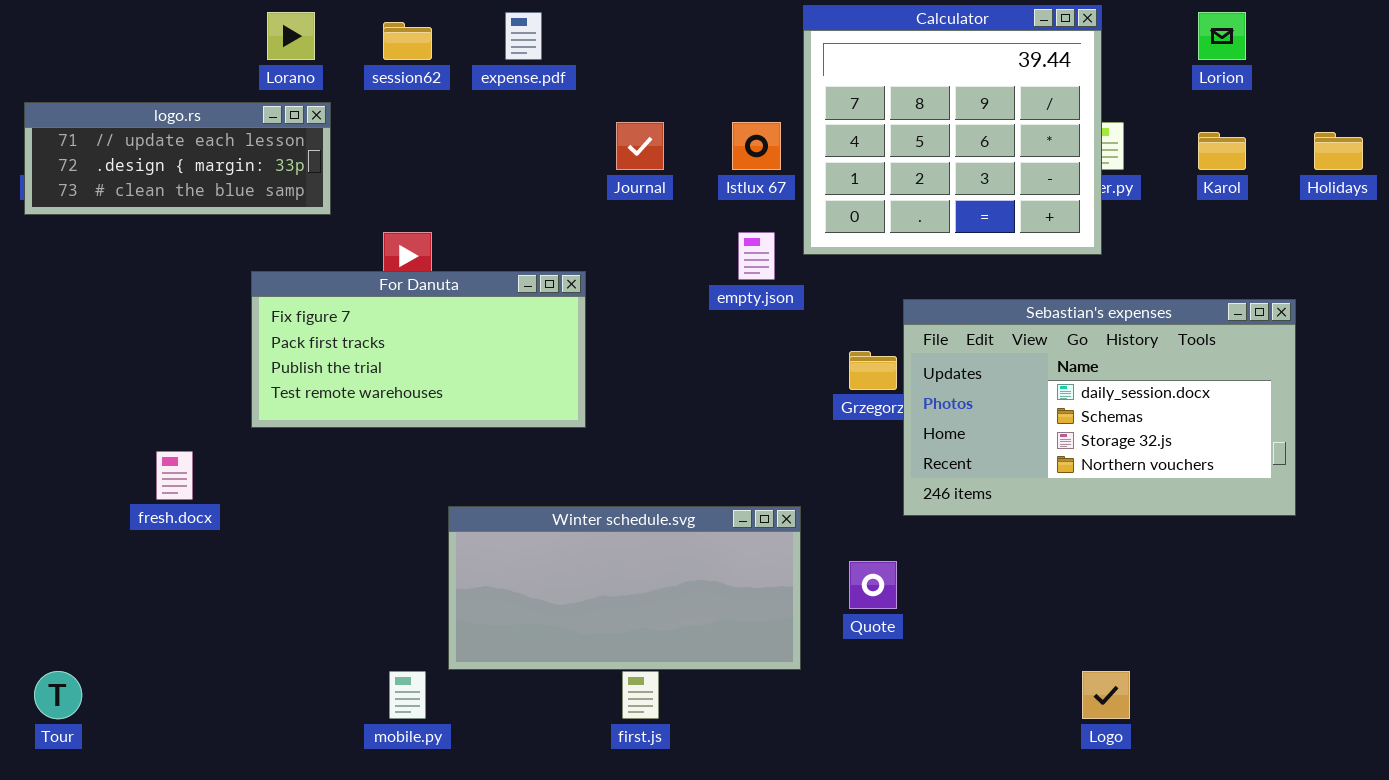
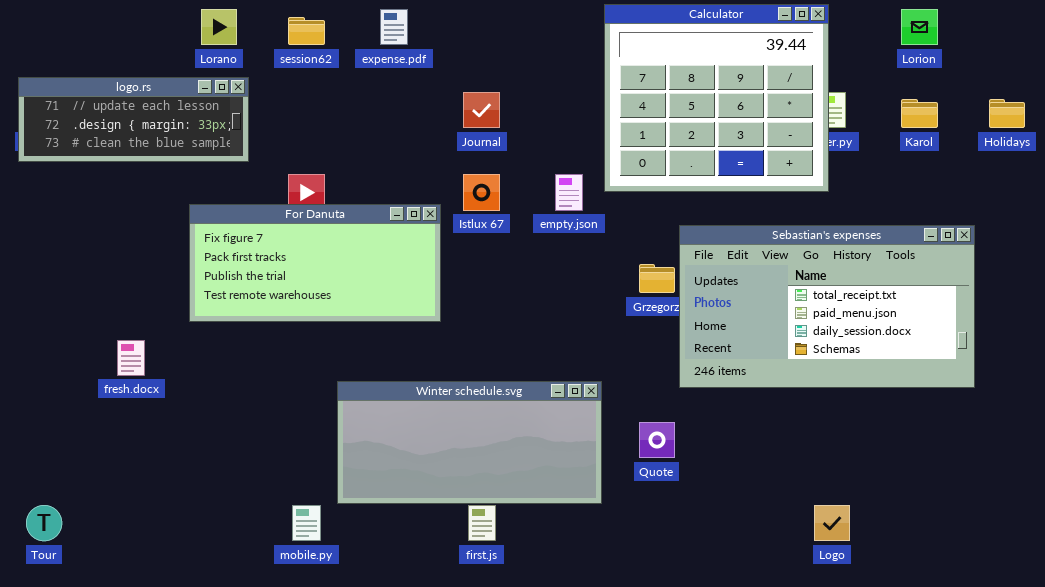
Istlux 67: [732,122,781,170] -> [463,174,500,211], moved
Sebastian's expenses: [903,299,1296,516] -> [679,225,975,388], scrolled up 2 rows

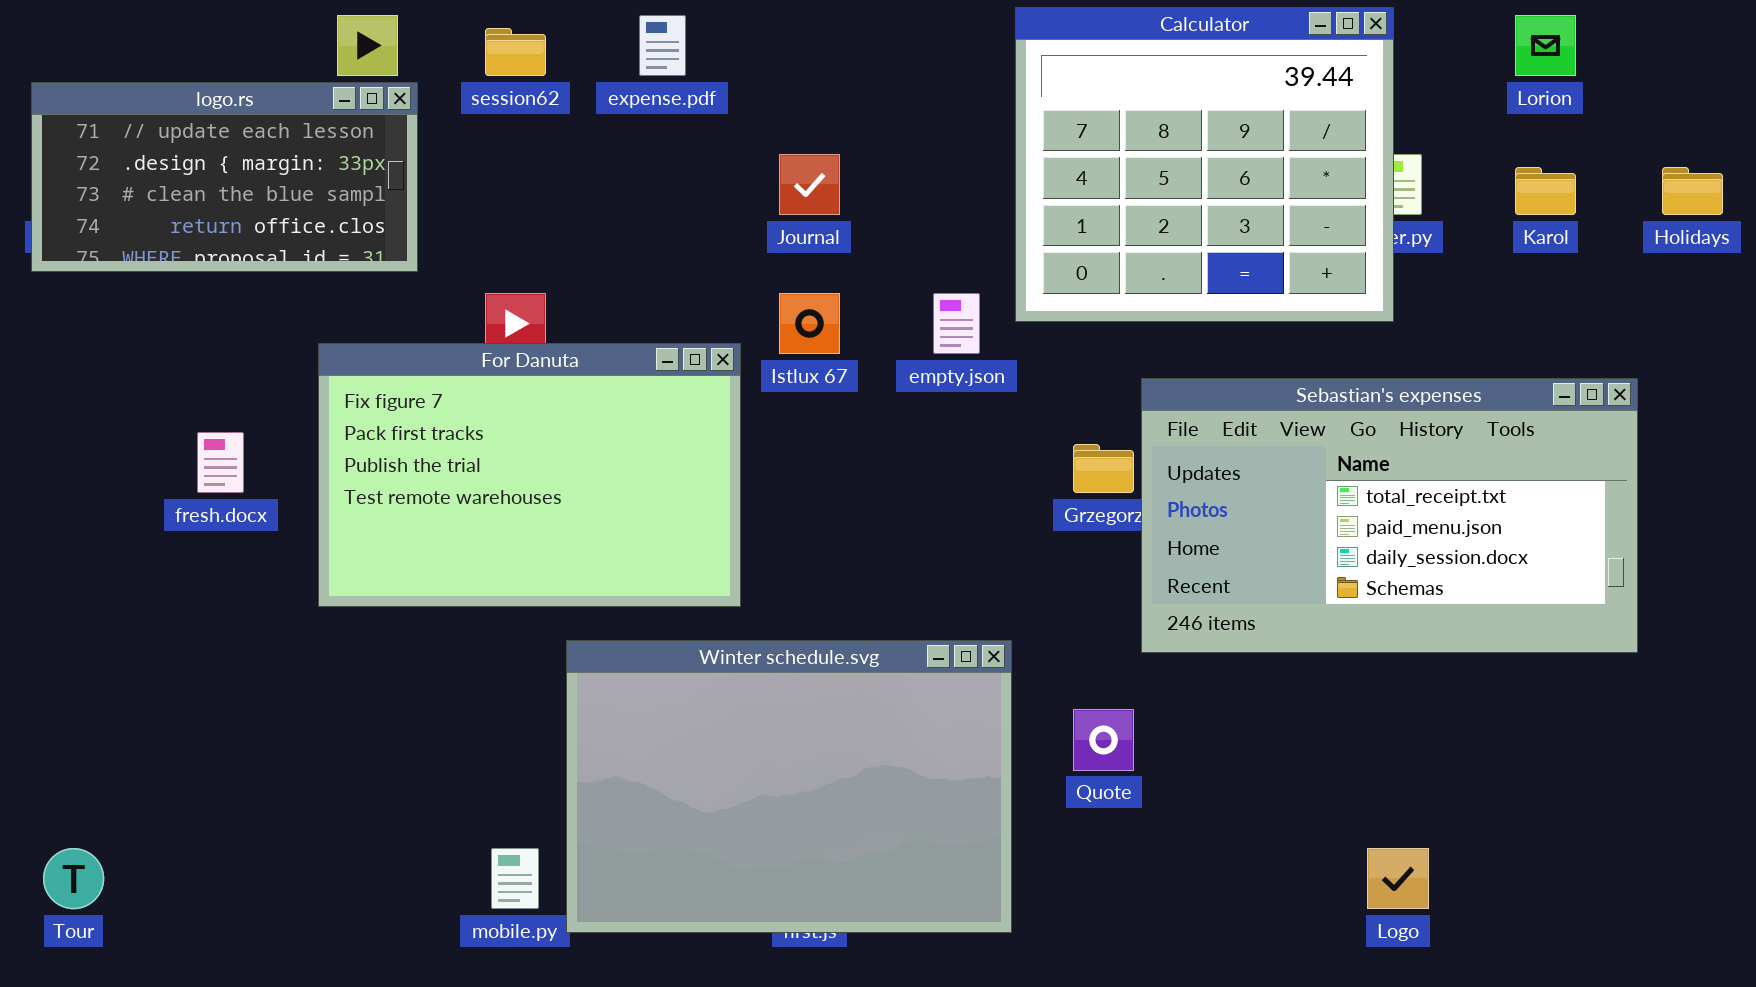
logo.rs: [18,77,249,162] -> [31,82,418,272], resized
For Danuta: [189,204,441,322] -> [318,343,741,607], resized
fresh.docx: [117,340,145,376] -> [197,432,244,493], moved
Winter schedule.svg: [337,381,602,504] -> [566,640,1012,933], resized

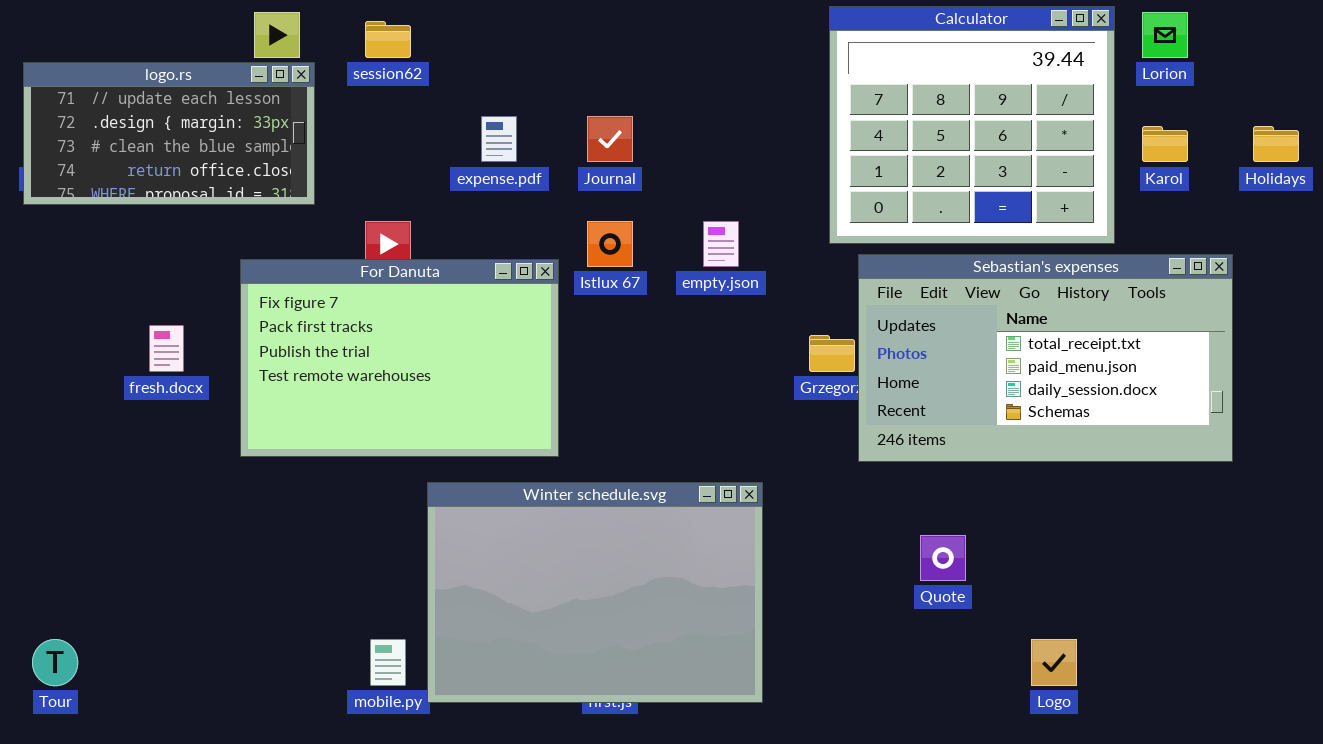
Calculator: [1015,7,1394,322] -> [829,6,1115,244], moved
expense.pdf: [639,15,686,76] -> [481,116,517,162], moved
Sebastian's expenses: [1141,378,1638,653] -> [858,254,1233,462], moved
Quote: [1073,709,1134,771] -> [920,535,966,581], moved

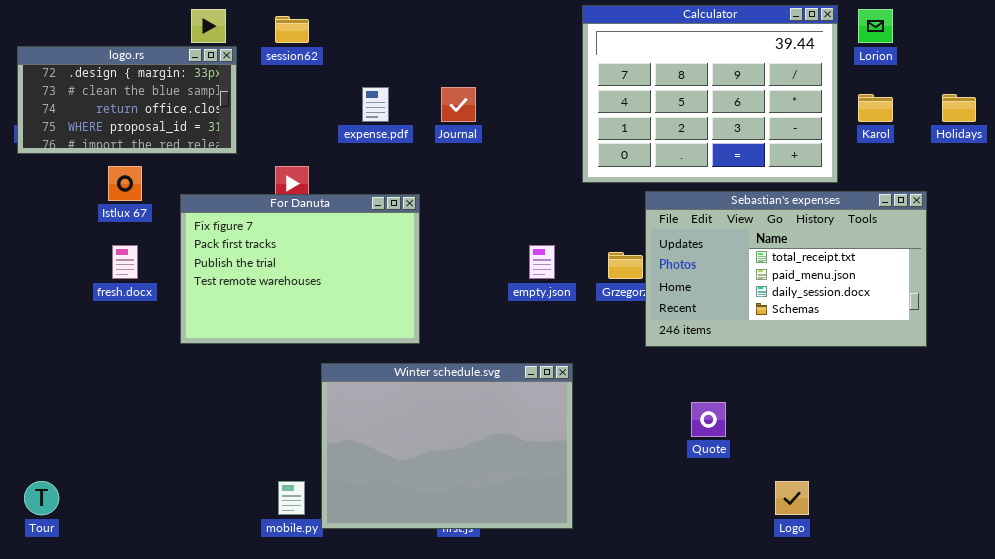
Calculator: [829,6,1115,244] -> [582,5,838,183], resized
logo.rs: [23,62,315,205] -> [17,46,237,154], scrolled down 1 row
Istlux 67: [587,221,633,267] -> [108,166,142,201], moved
empty.json: [703,221,739,267] -> [529,245,555,279], moved

